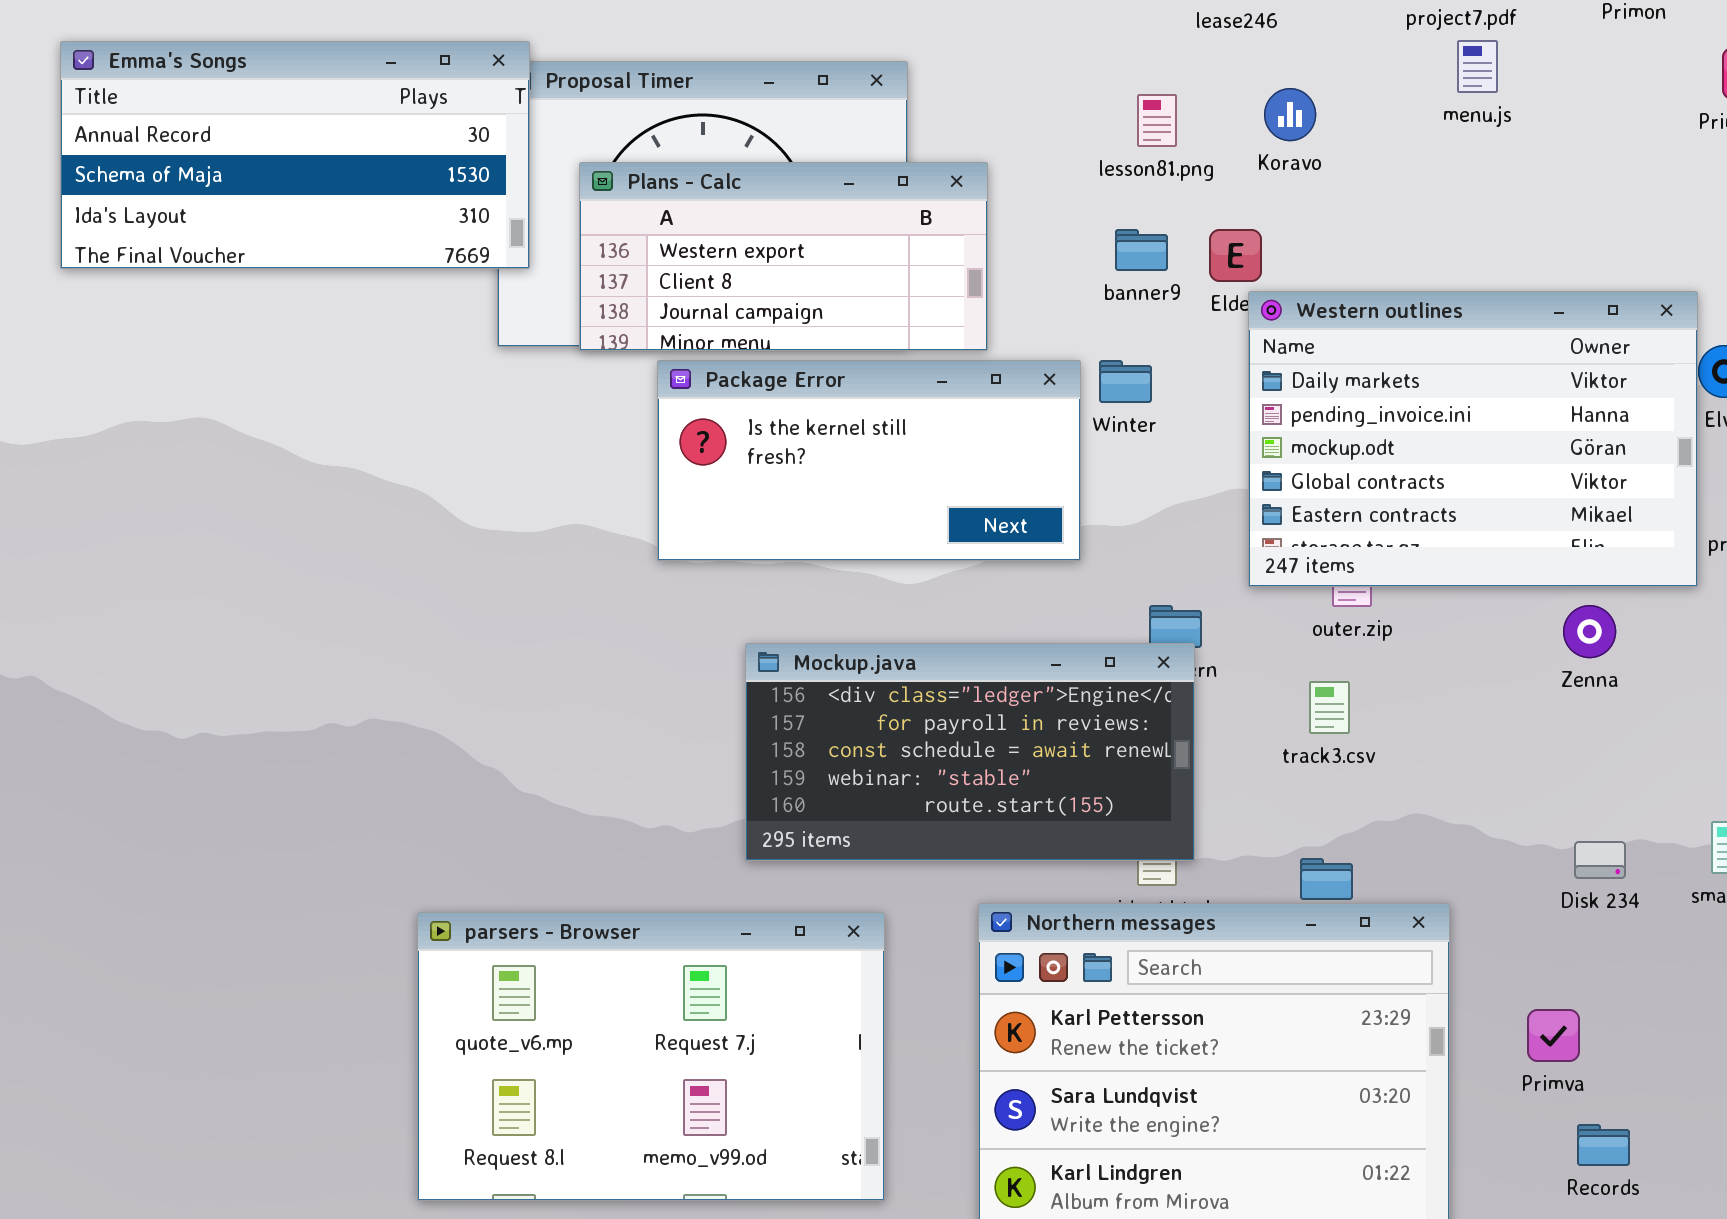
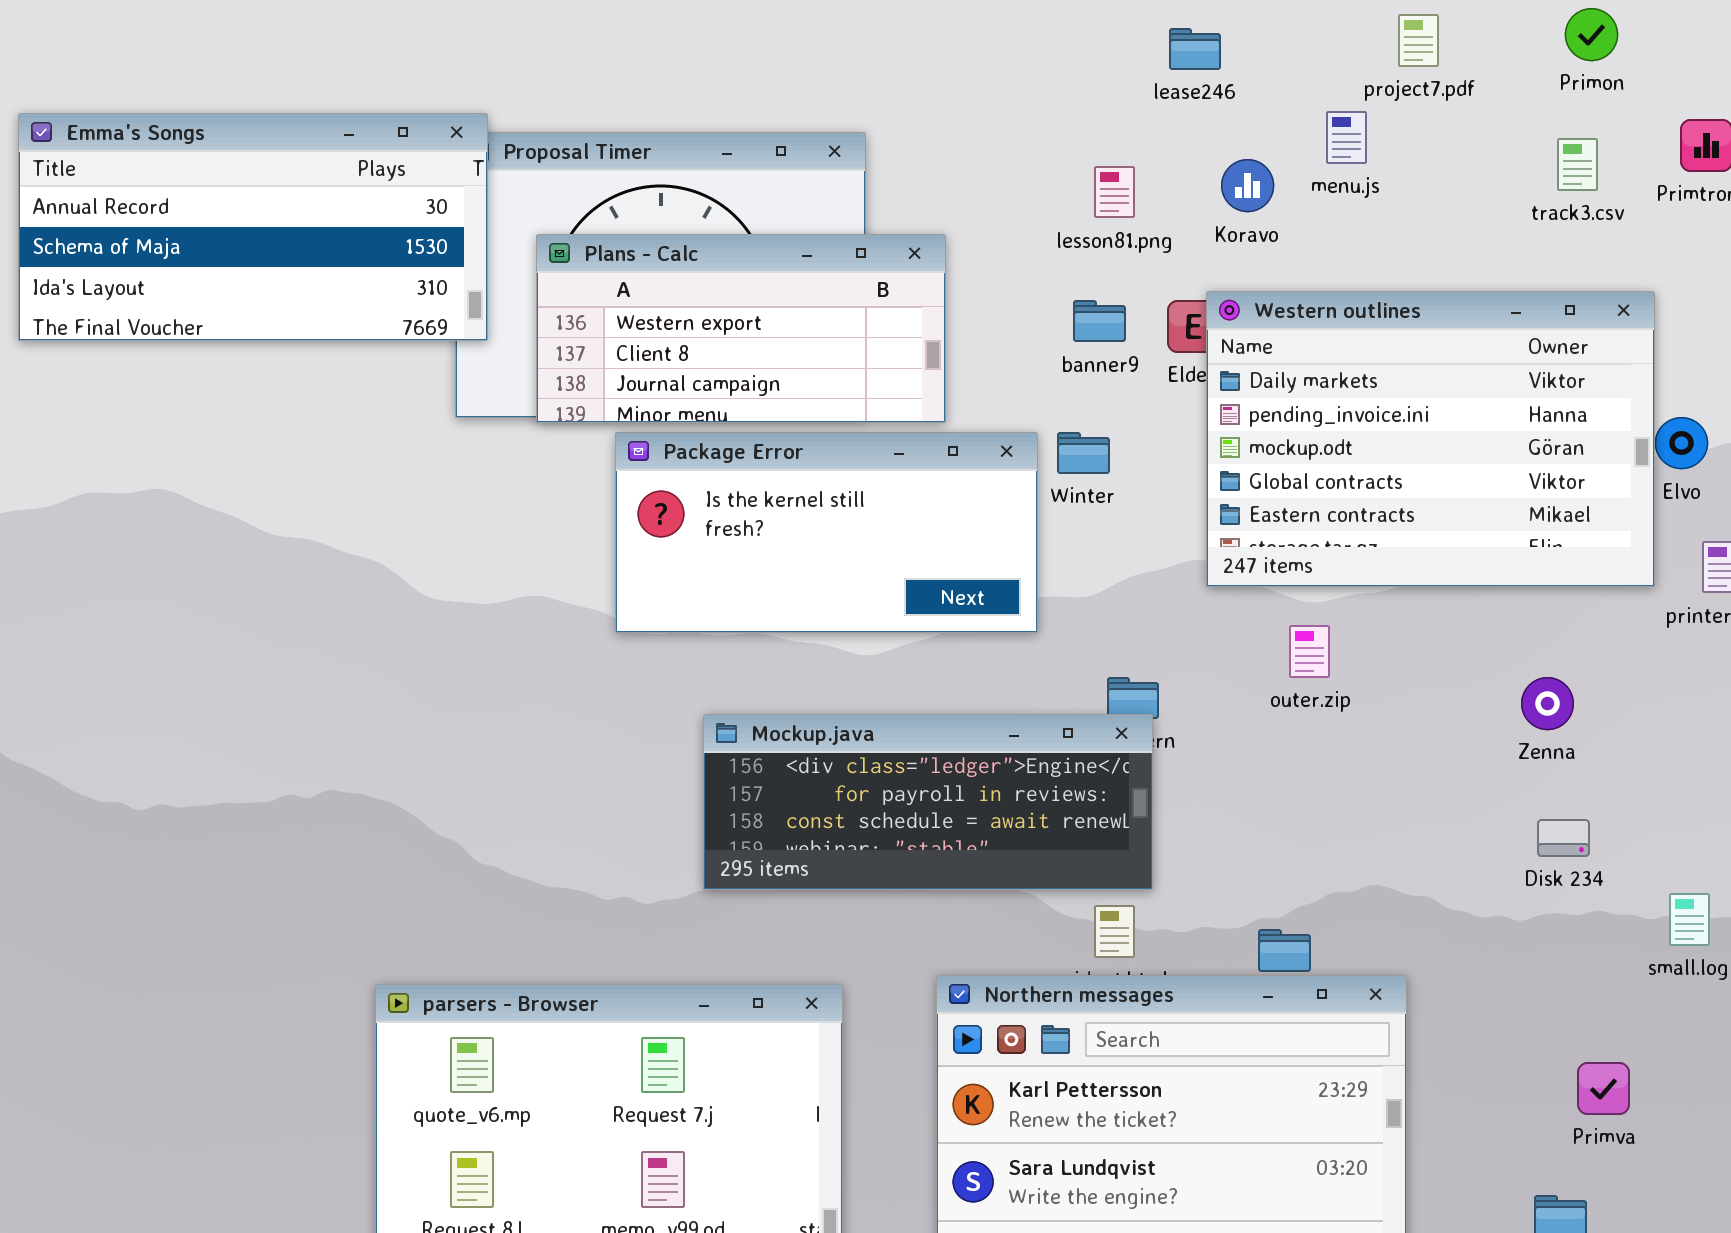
menu.js: [1457,40,1498,93] -> [1326,111,1367,164], moved
Western outlines: [1248,291,1698,587] -> [1206,291,1655,587], moved
Mockup.java: [745,643,1195,861] -> [703,714,1153,890], resized
track3.csv: [1309,681,1350,734] -> [1557,138,1598,191], moved
Disk 234: [1574,841,1626,879] -> [1537,819,1590,857], moved
Primva: [1527,1009,1580,1062] -> [1577,1062,1630,1115], moved

